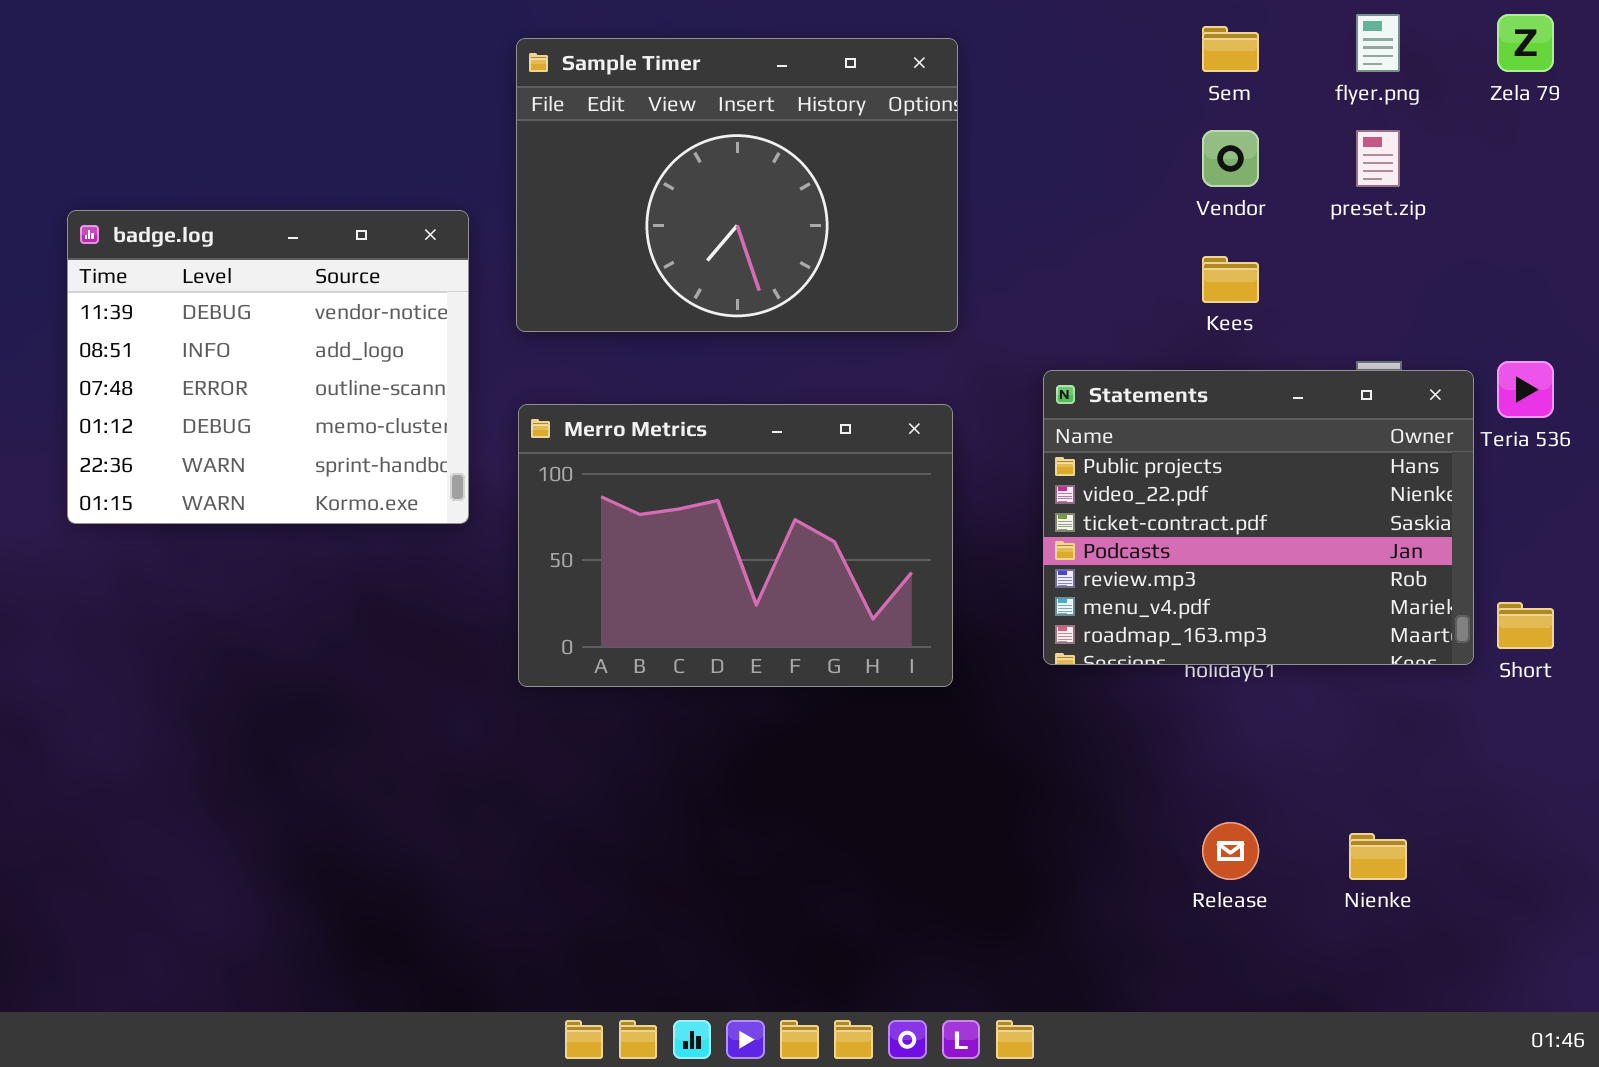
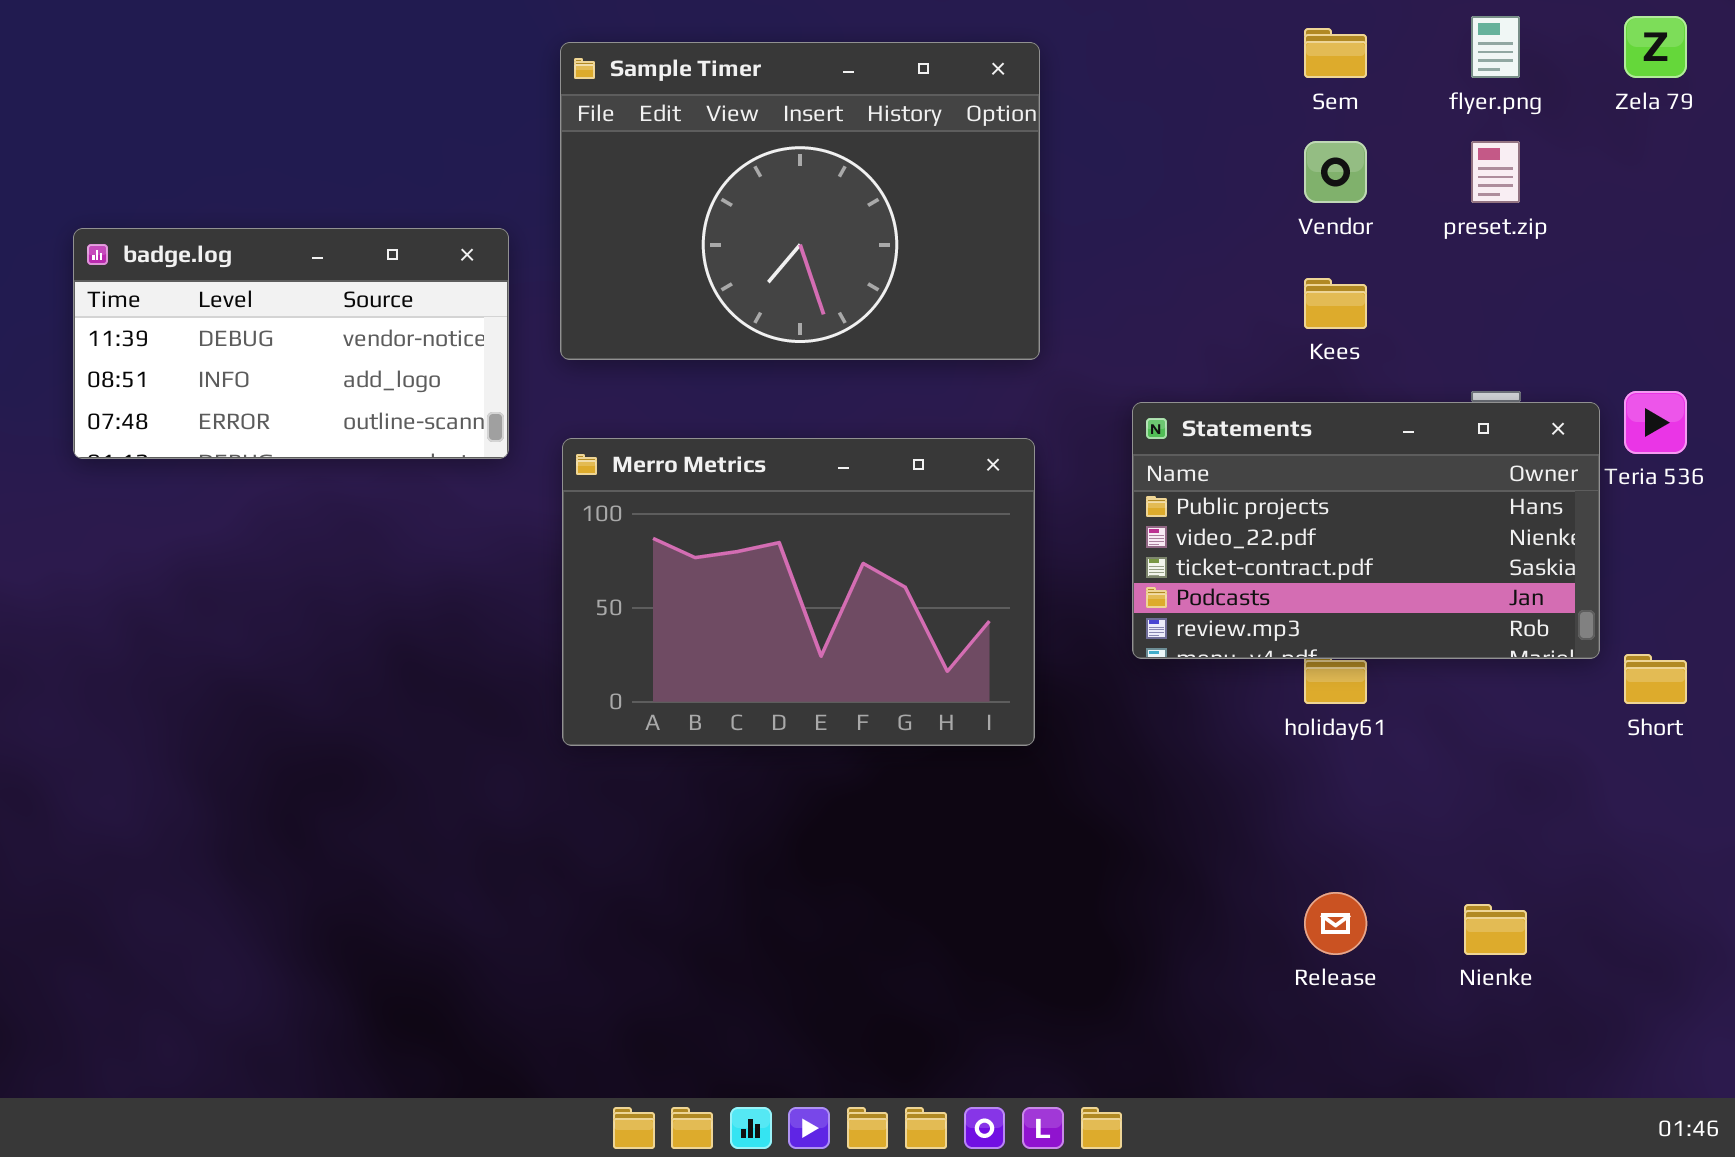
badge.log: [67,210,469,524] -> [73,228,509,459], resized
Statements: [1043,370,1474,665] -> [1132,402,1600,659], resized

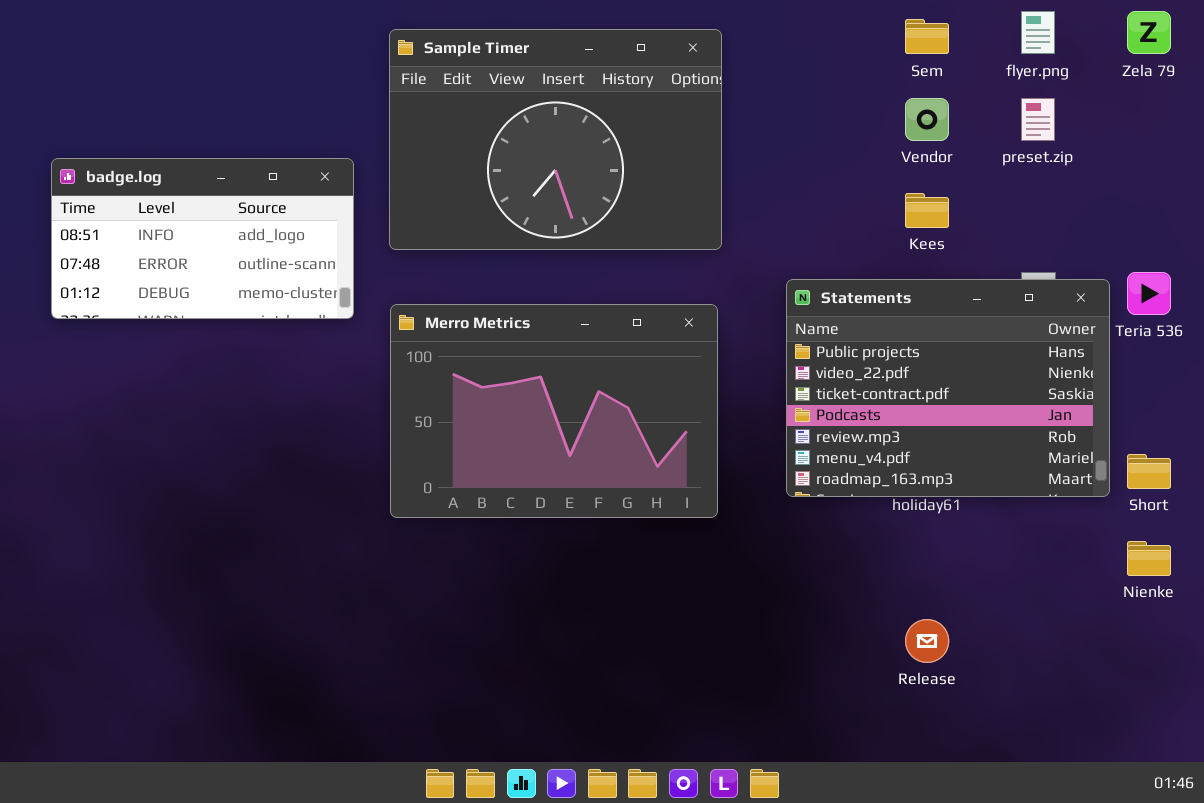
badge.log: [73,228,509,459] -> [51,158,354,319], scrolled down 1 row
Statements: [1132,402,1600,659] -> [786,279,1110,497], resized
Nienke: [1464,904,1527,955] -> [1127,541,1171,576], moved

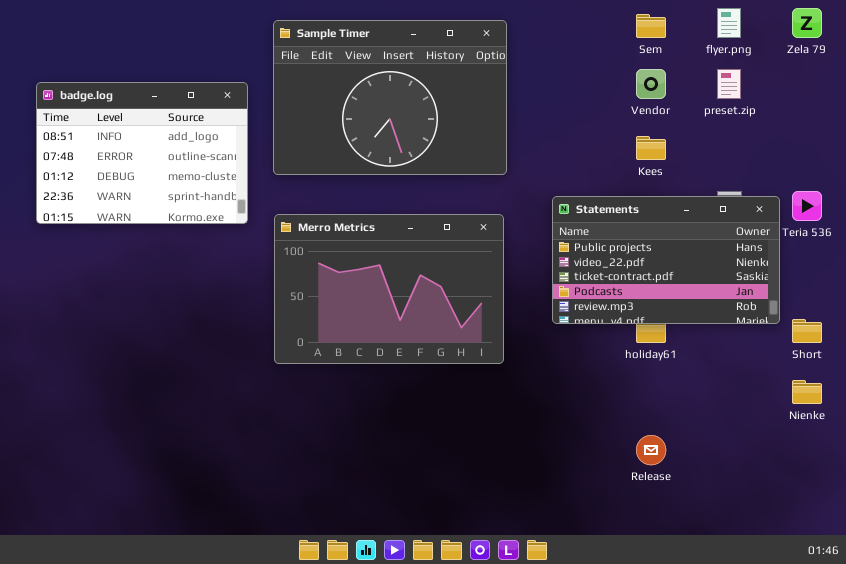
badge.log: [51,158,354,319] -> [36,82,248,224], resized
Statements: [786,279,1110,497] -> [552,196,780,324], resized

